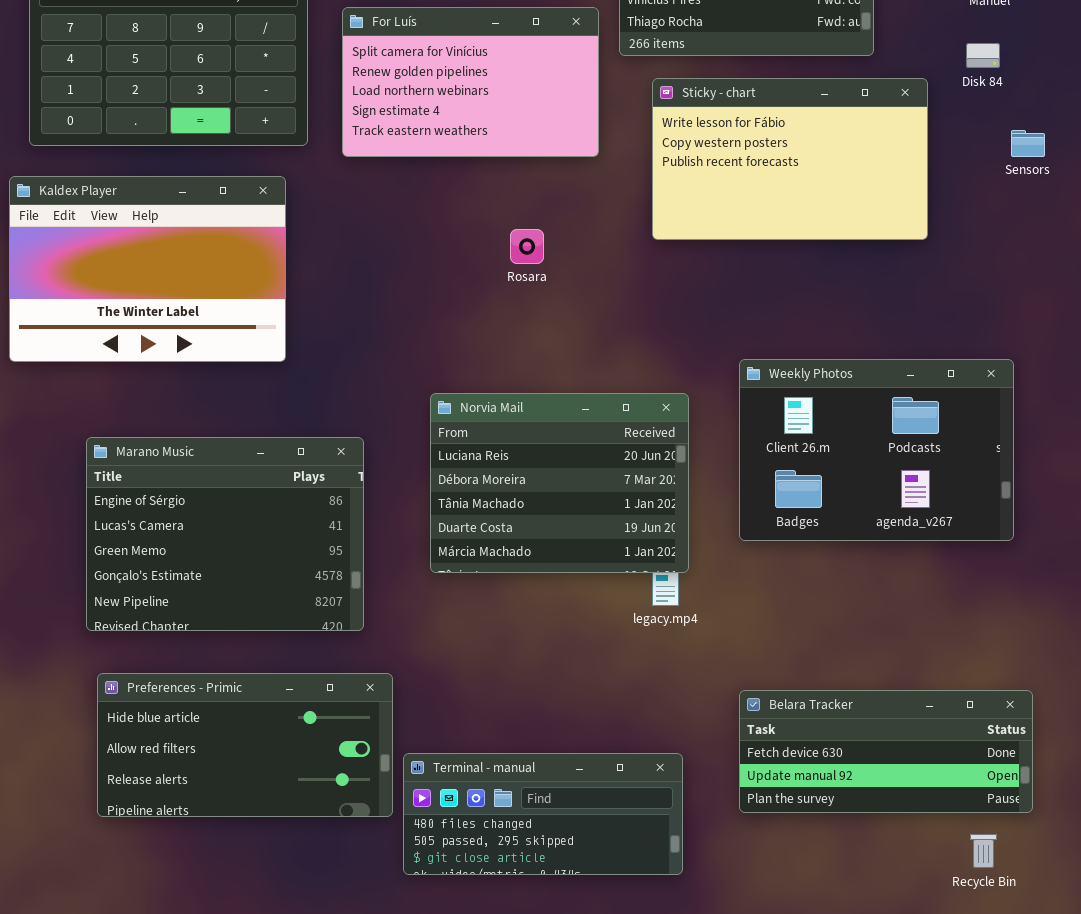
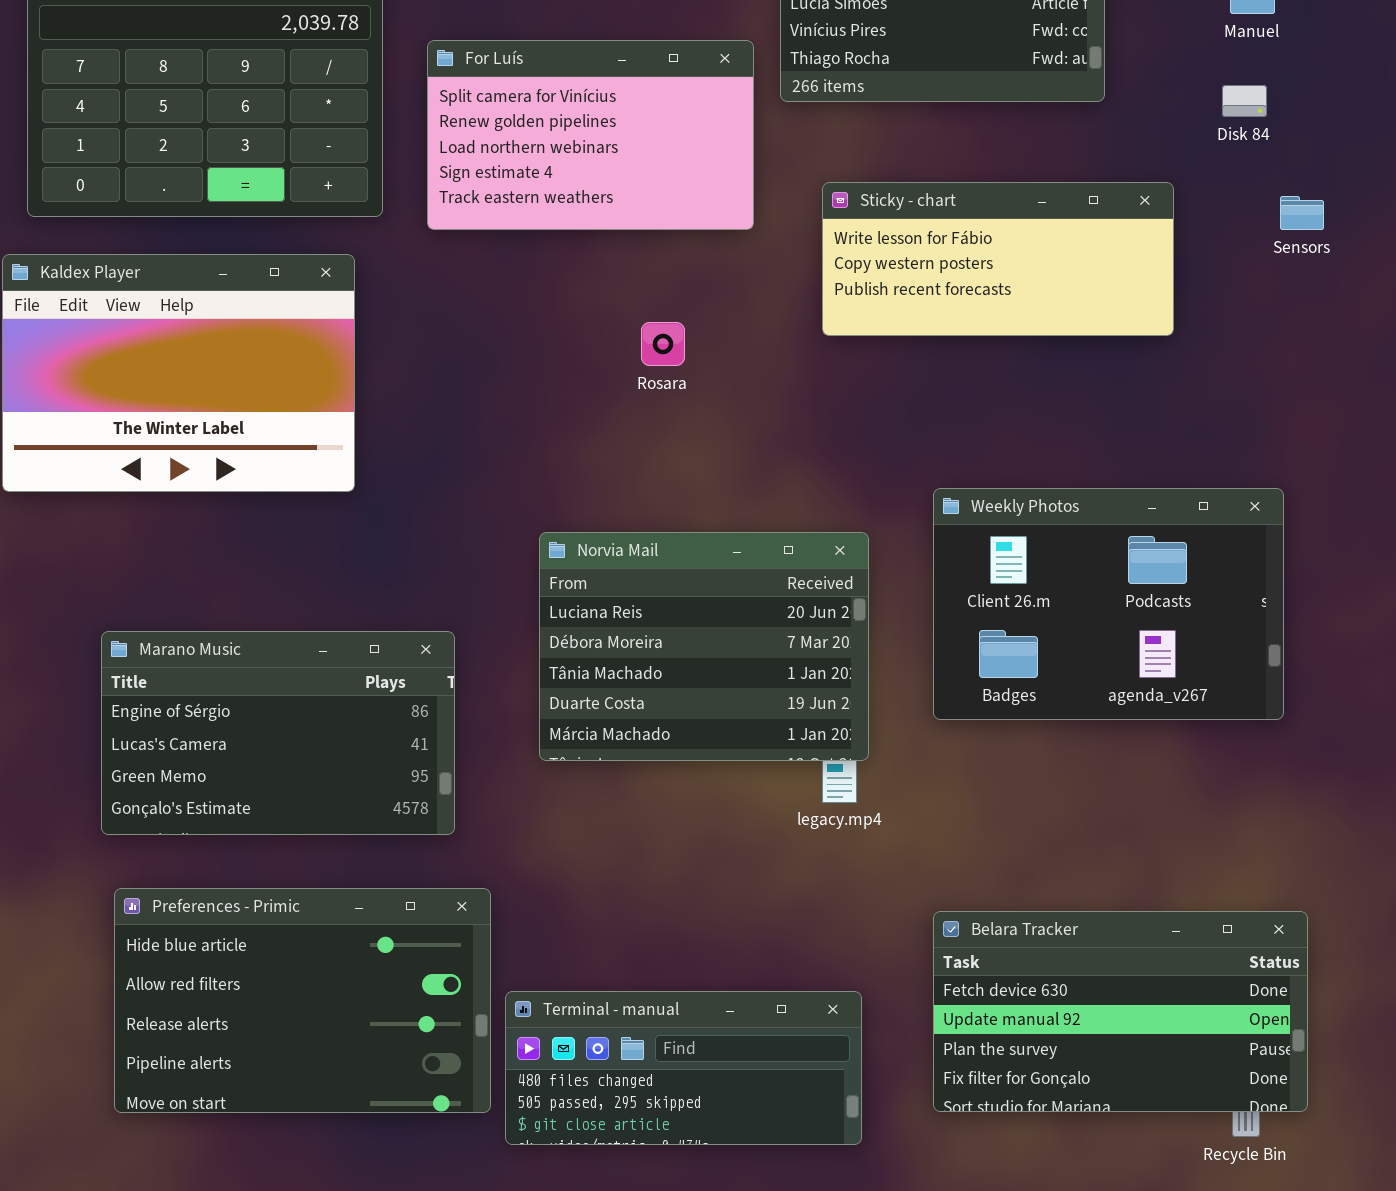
Sticky - chart: [652,78,928,240] -> [822,182,1174,336], resized
Marano Music: [86,437,364,631] -> [101,631,455,835], resized
Preferences - Primic: [97,673,393,817] -> [114,888,491,1113], resized
Belara Tracker: [739,690,1033,813] -> [933,911,1308,1112], resized

